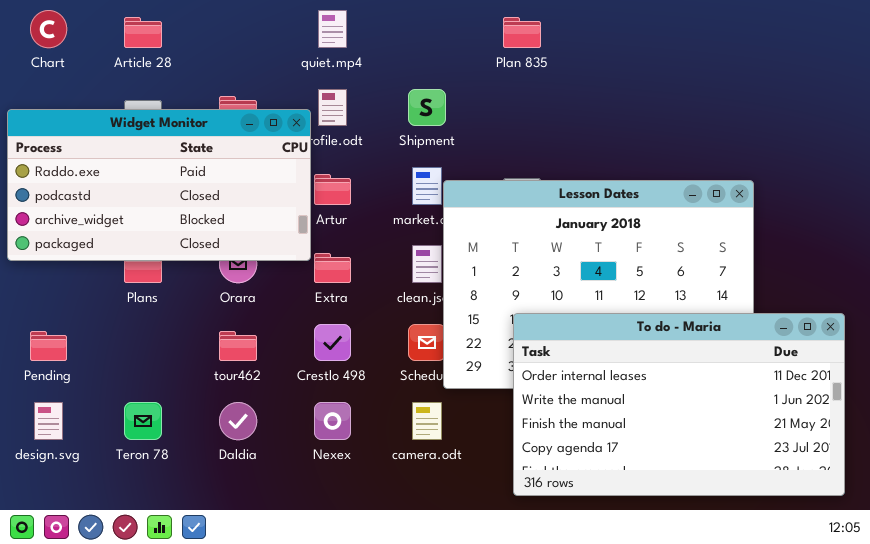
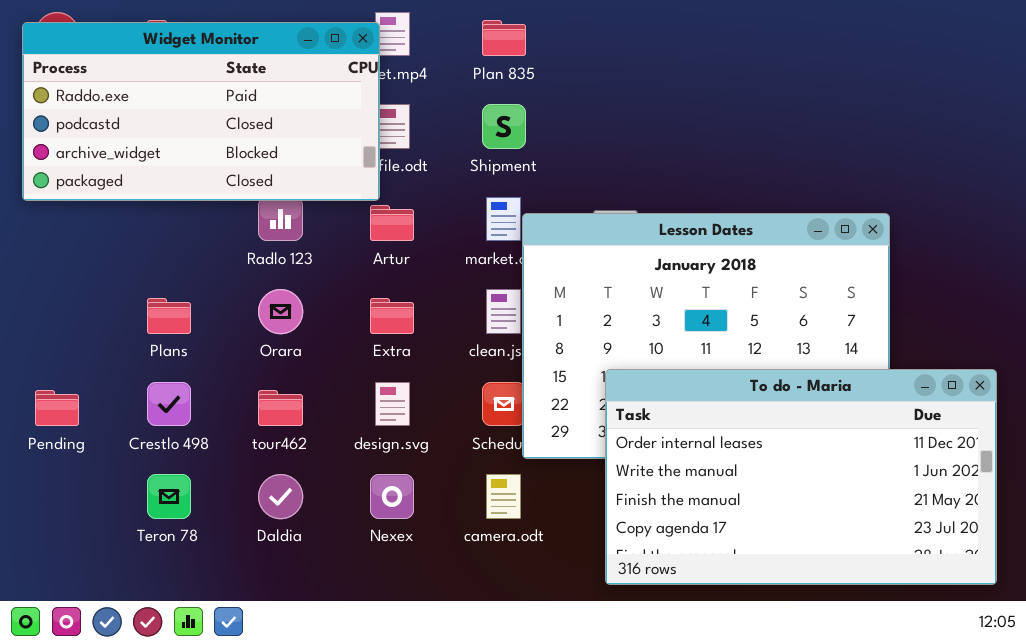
Plan 835: [503,17,541,48] -> [482,20,526,56], moved
Widget Monitor: [7,109,311,261] -> [22,22,380,201], moved
Crestlo 498: [314,324,351,361] -> [147,382,191,426], moved
design.svg: [34,402,63,440] -> [375,382,410,426], moved

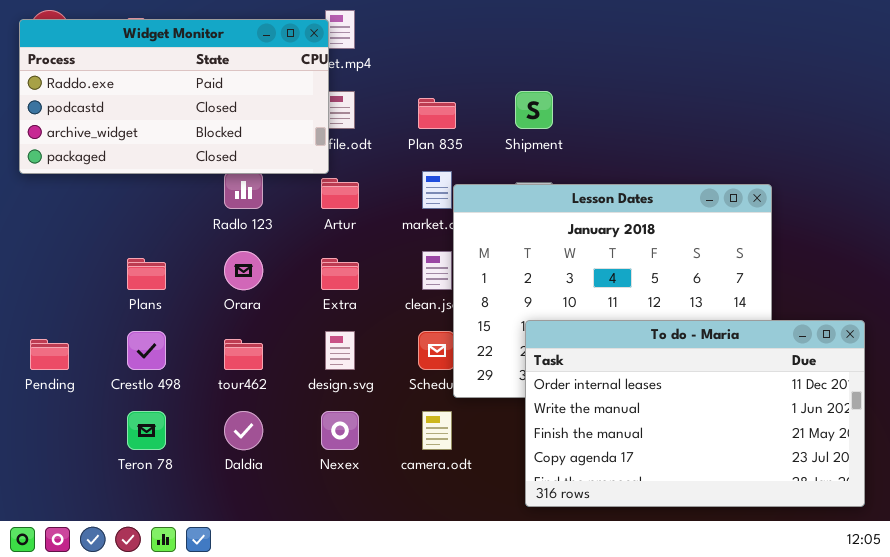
Plan 835: [482,20,526,56] -> [418,98,456,129], moved
Shipment: [482,104,526,149] -> [515,91,553,129], moved

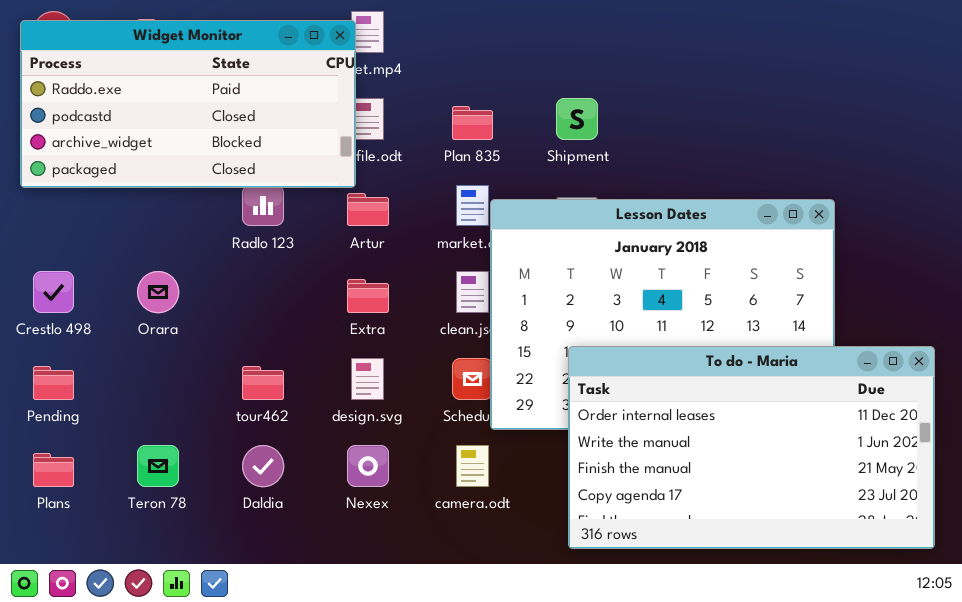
Orara: [224,251,263,290] -> [137,271,179,313], moved
Plans: [127,258,166,290] -> [33,453,74,487], moved
Crestlo 498: [127,331,166,370] -> [33,271,74,313], moved

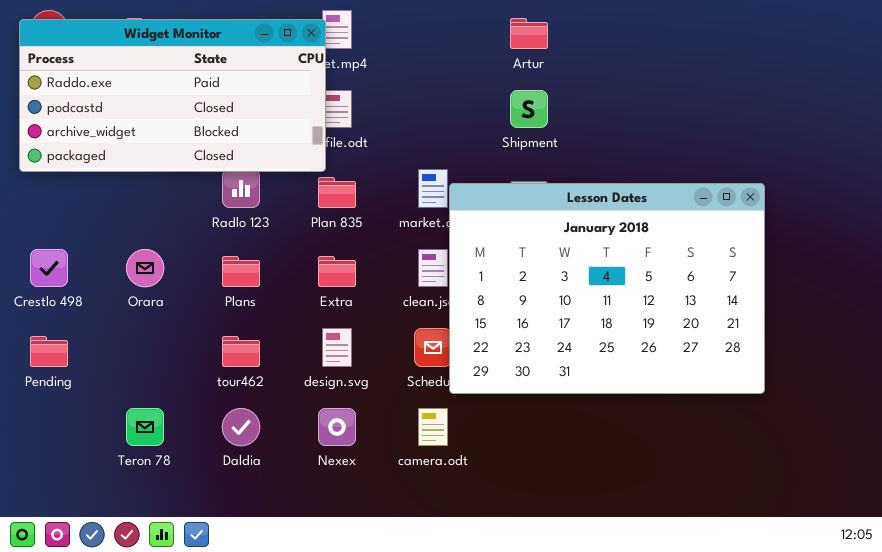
Plan 835: [452,106,493,140] -> [318,177,356,208], moved
Artur: [347,193,389,226] -> [510,18,548,49], moved
To do - Maria: [568,346,935,549] -> none, closed
Plans: [33,453,74,487] -> [222,256,260,287], moved

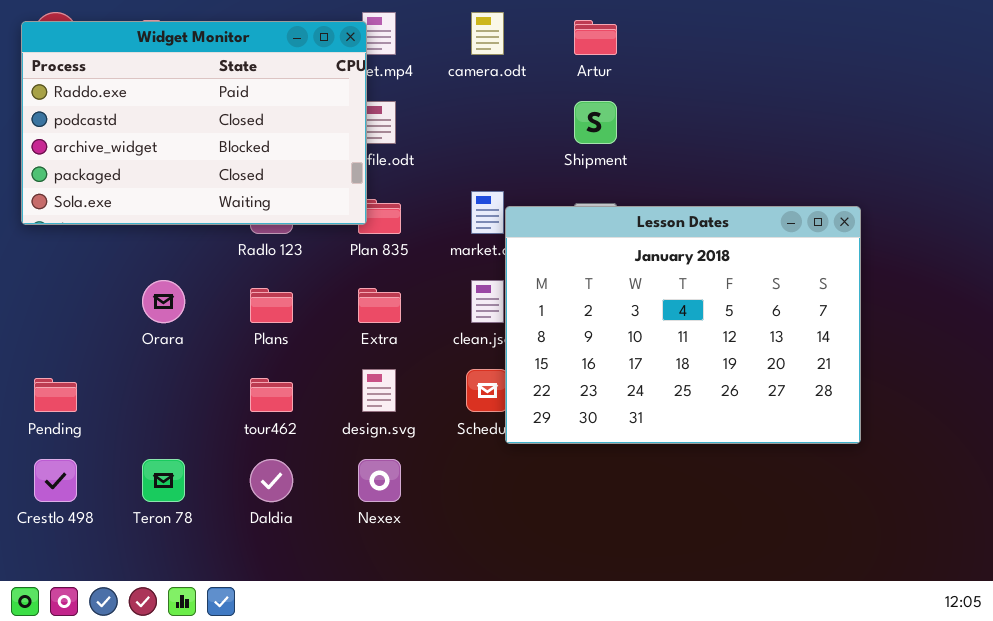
Widget Monitor: [19,19,326,172] -> [21,21,367,225], resized
Crestlo 498: [30,249,68,287] -> [34,459,77,502], moved
camera.odt: [418,408,448,446] -> [471,12,504,55], moved

